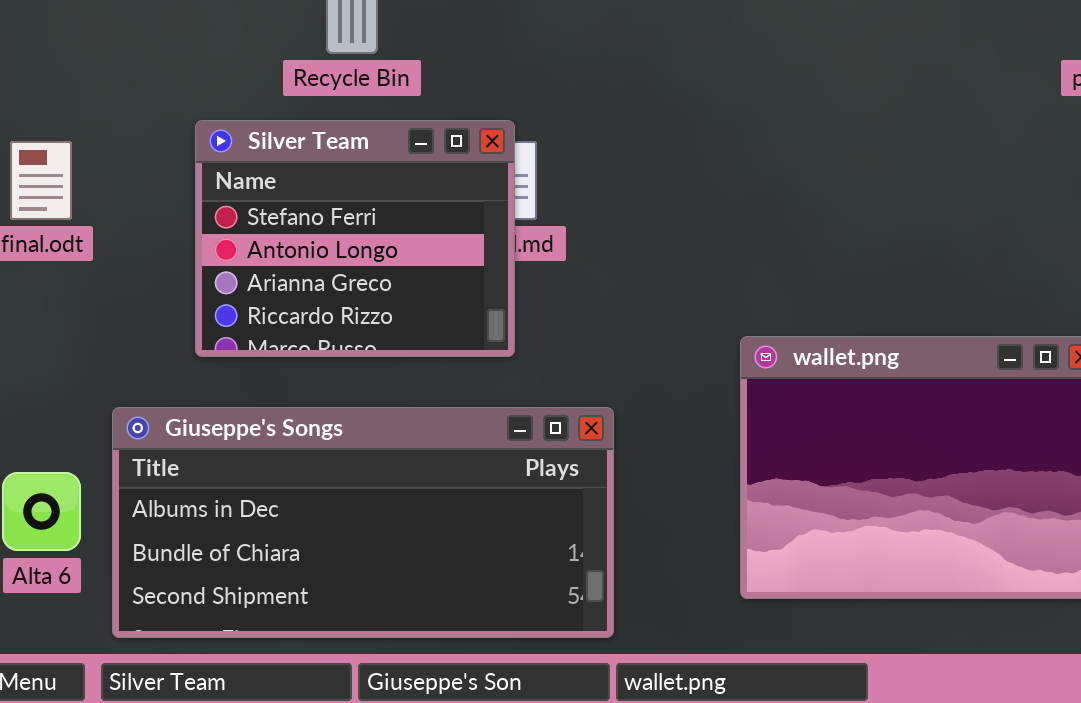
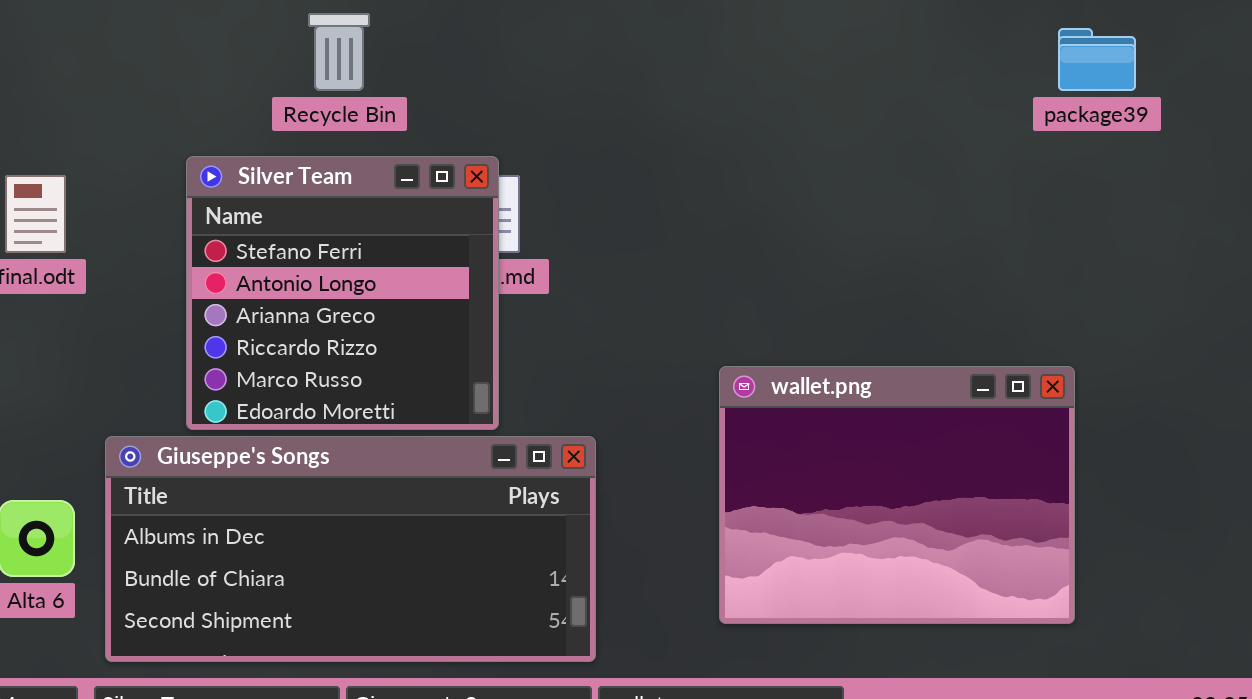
Silver Team: [195,120,515,357] -> [186,156,499,430], resized

